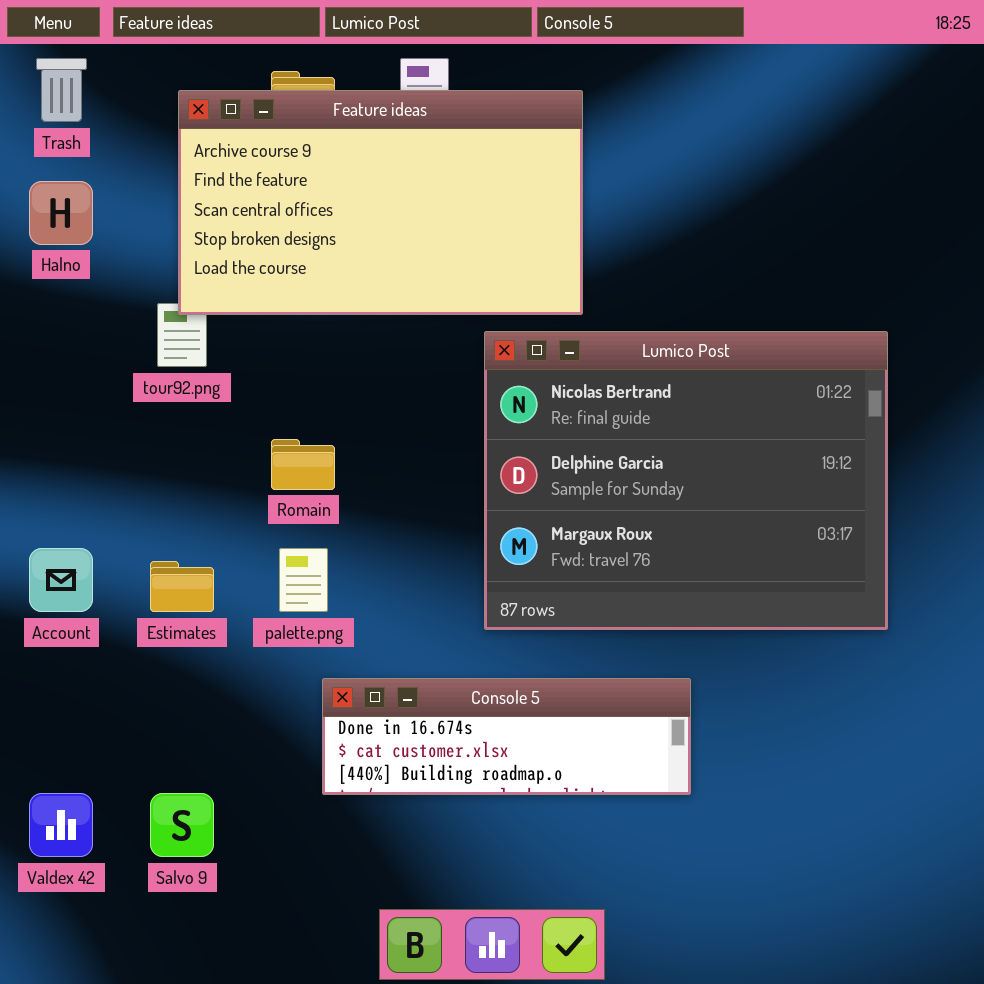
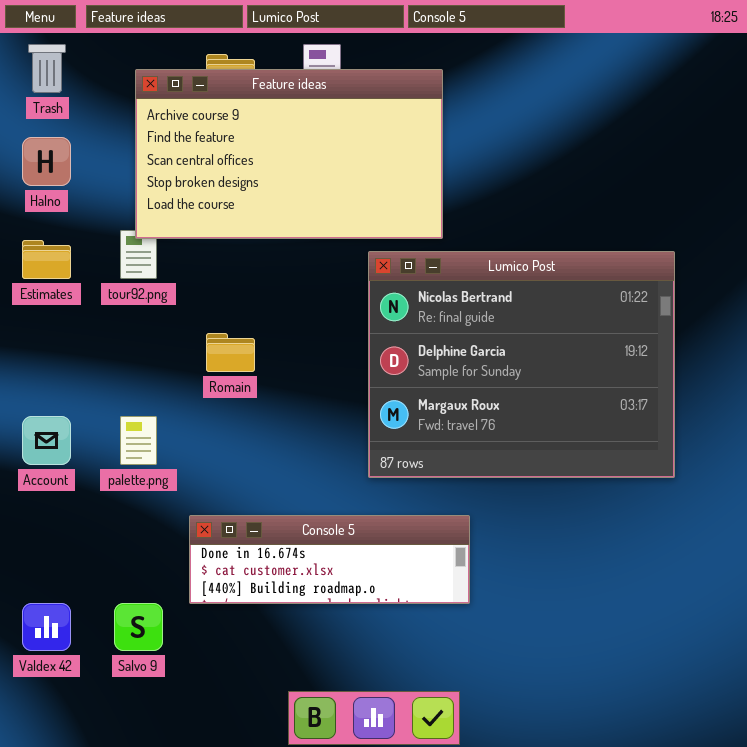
palette.png: [279,548,328,612] -> [120,416,157,465], moved
Estimates: [150,561,214,612] -> [22,240,71,279], moved
Console 5: [322,678,691,795] -> [189,515,470,604], moved

